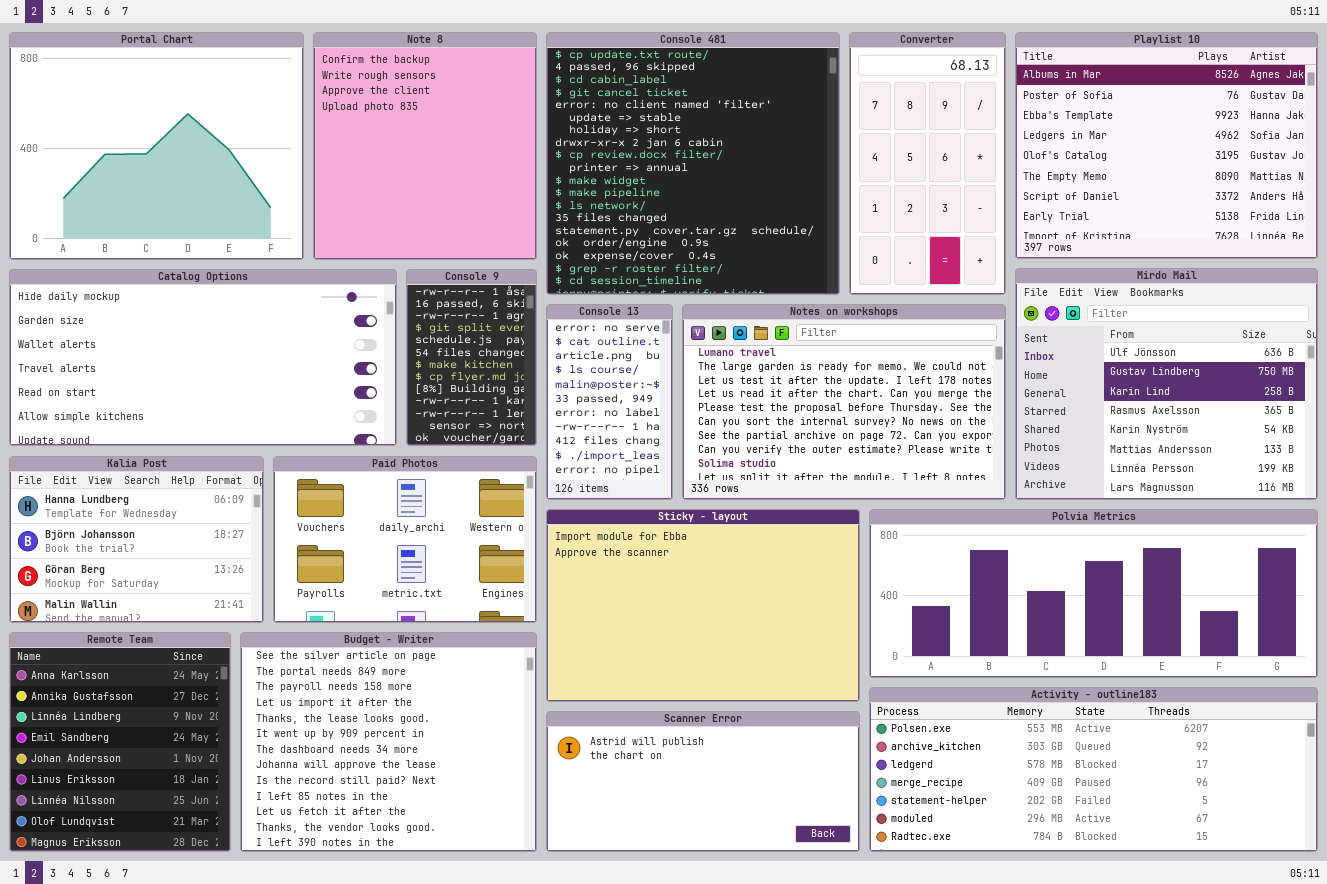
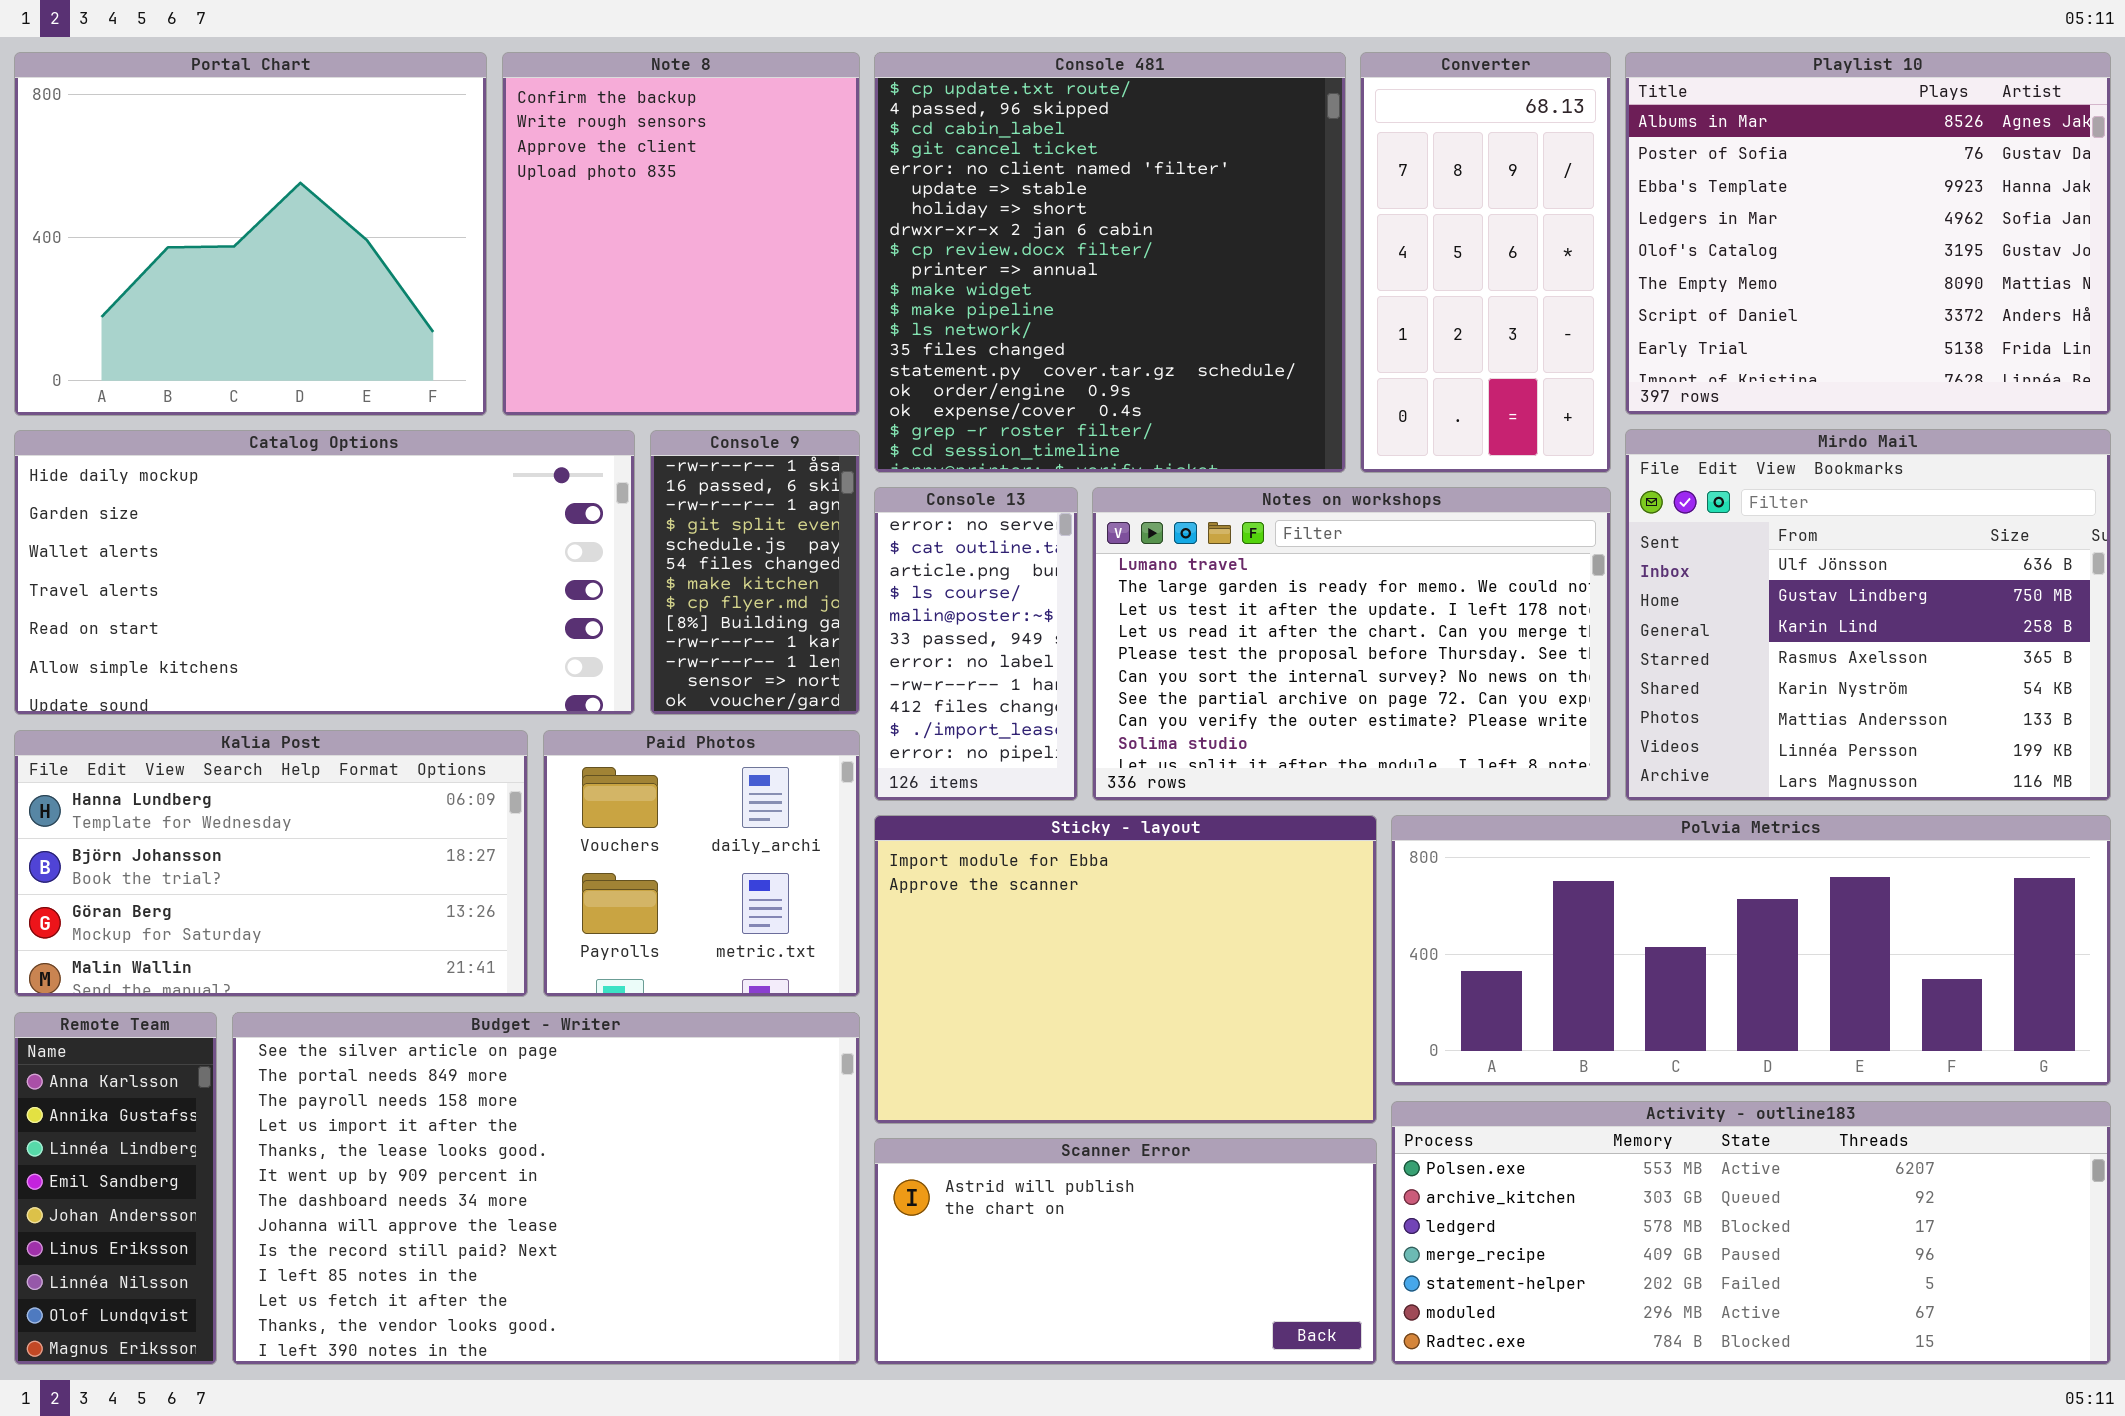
Kalia Post: [9,456,264,623] -> [14,730,528,997], resized
Paid Photos: [273,456,537,623] -> [543,730,860,997], resized
Remote Team: [9,632,231,852] -> [14,1012,217,1365], resized
Budget - Writer: [240,632,537,852] -> [232,1012,860,1365], resized

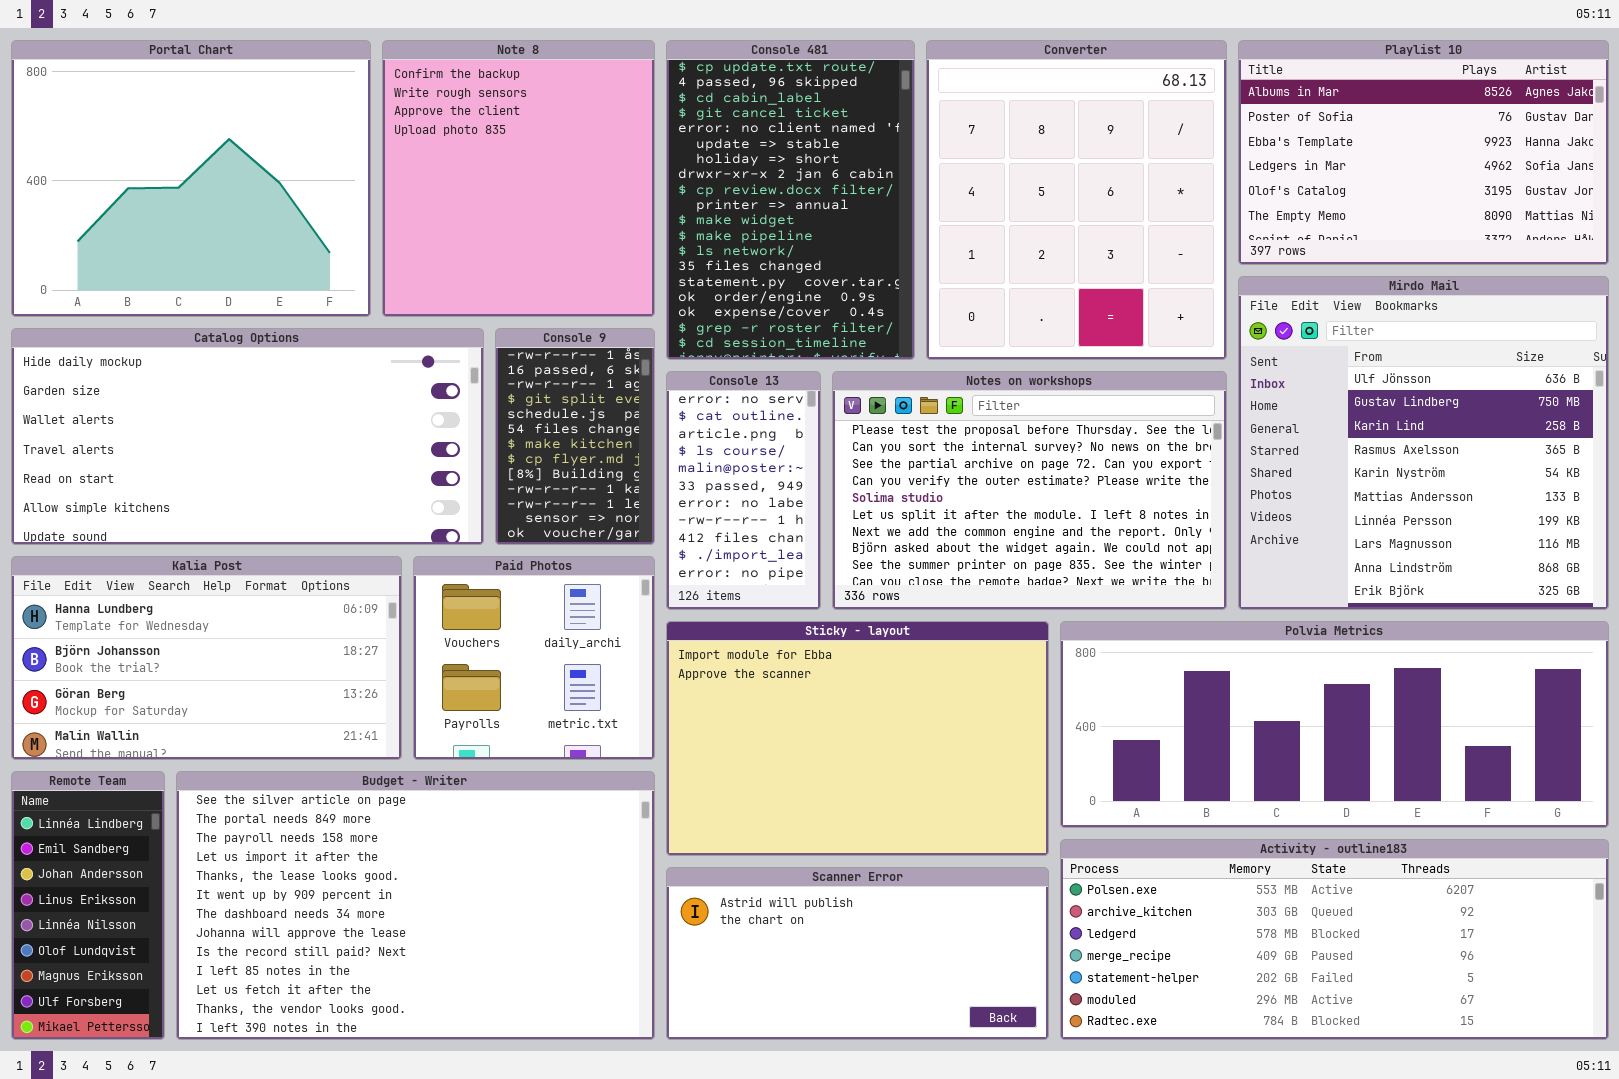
Console 481: [874,52,1346,473] -> [666,40,915,360], resized
Converter: [1360,52,1611,473] -> [926,40,1227,360], resized
Playlist 10: [1625,52,2111,415] -> [1238,40,1609,265], resized
Mirdo Mail: [1625,429,2111,801] -> [1238,276,1609,610], resized
Notes on workshops: [1092,487,1611,801] -> [832,371,1227,610], scrolled down 4 rows
Remote Team: [14,1012,217,1365] -> [11,771,165,1040], scrolled down 2 rows

